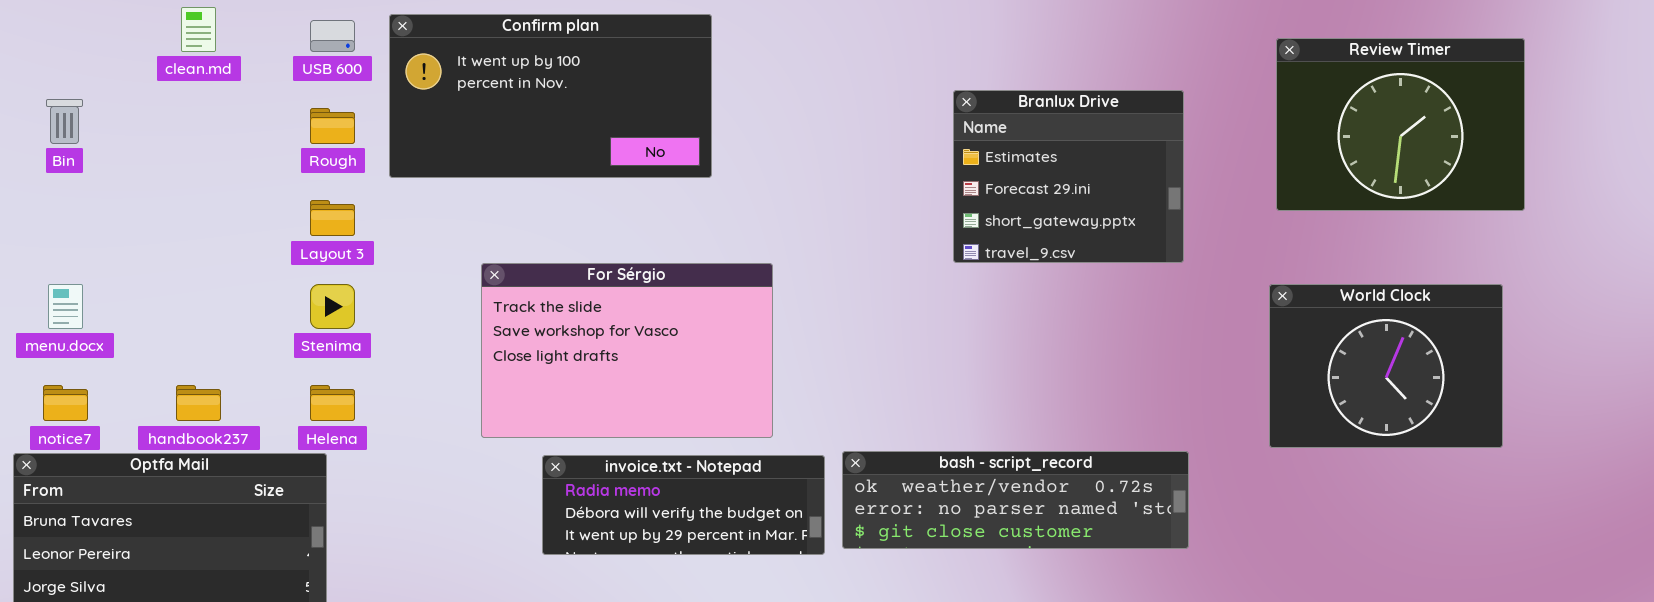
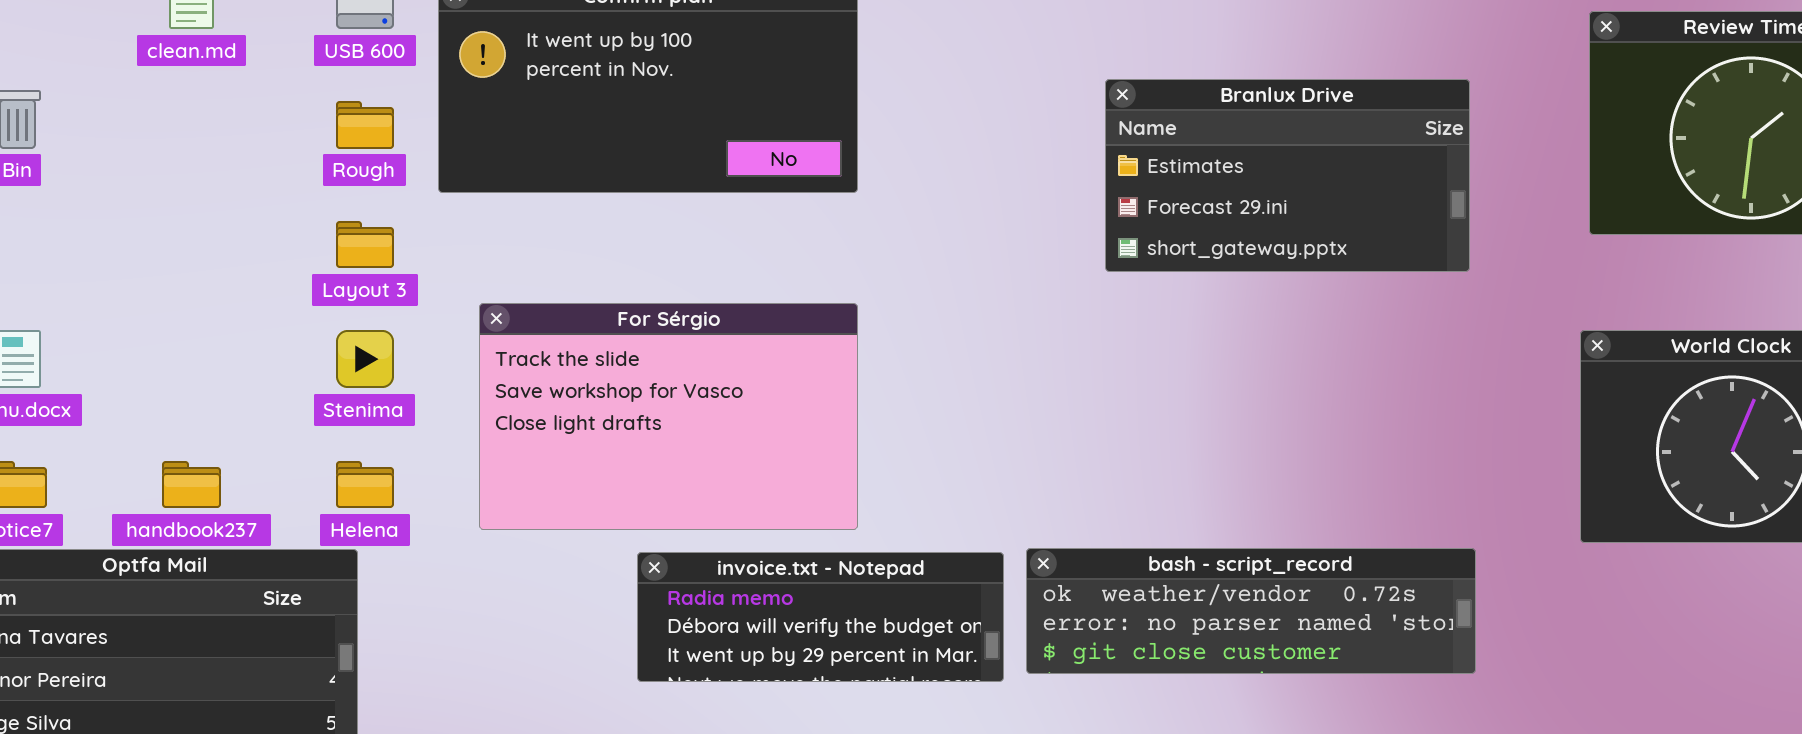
Branlux Drive: [953,90,1184,263] -> [1105,79,1470,272], resized
For Sérgio: [481,263,773,438] -> [479,303,858,530], moved

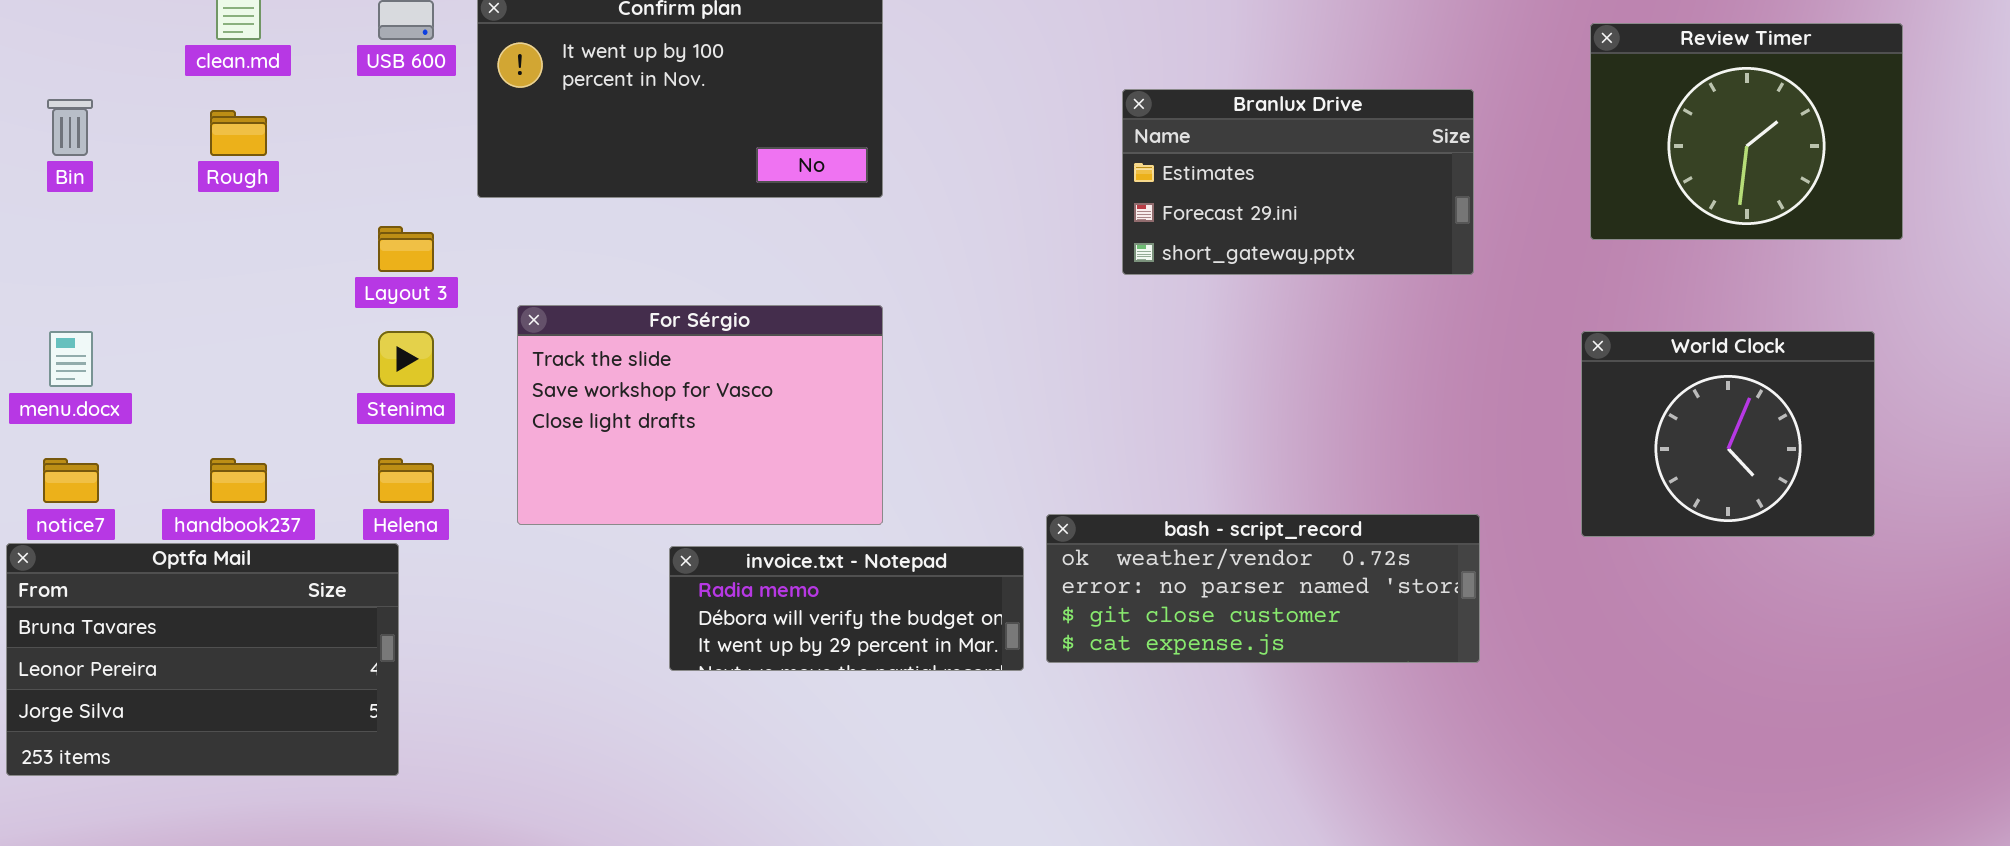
Rough: [336,101,394,149] -> [210,110,267,156], moved
bash - script_record: [1026,548,1476,674] -> [1046,514,1480,663], resized

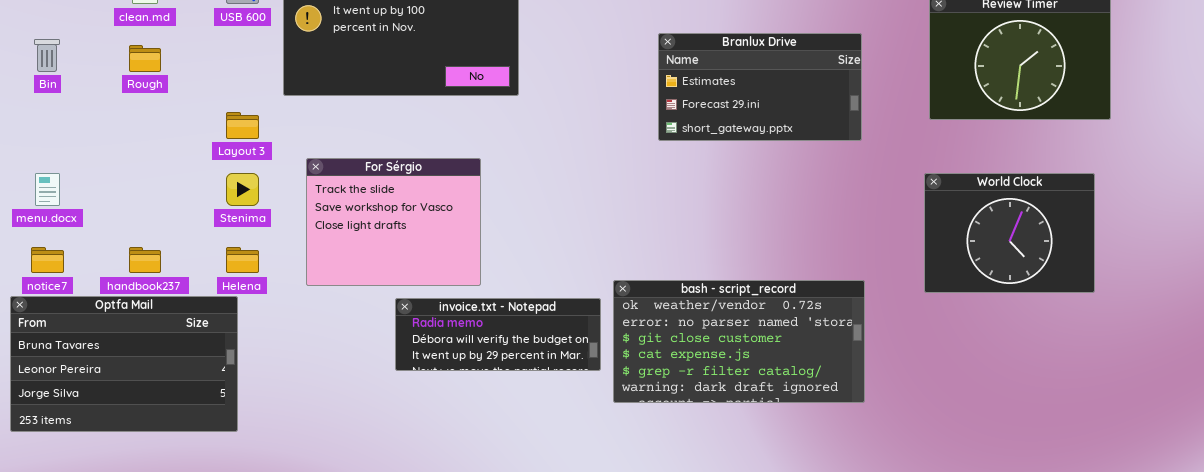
For Sérgio: [517,305,883,525] -> [306,158,481,286], resized
bash - script_record: [1046,514,1480,663] -> [613,280,865,403], resized

